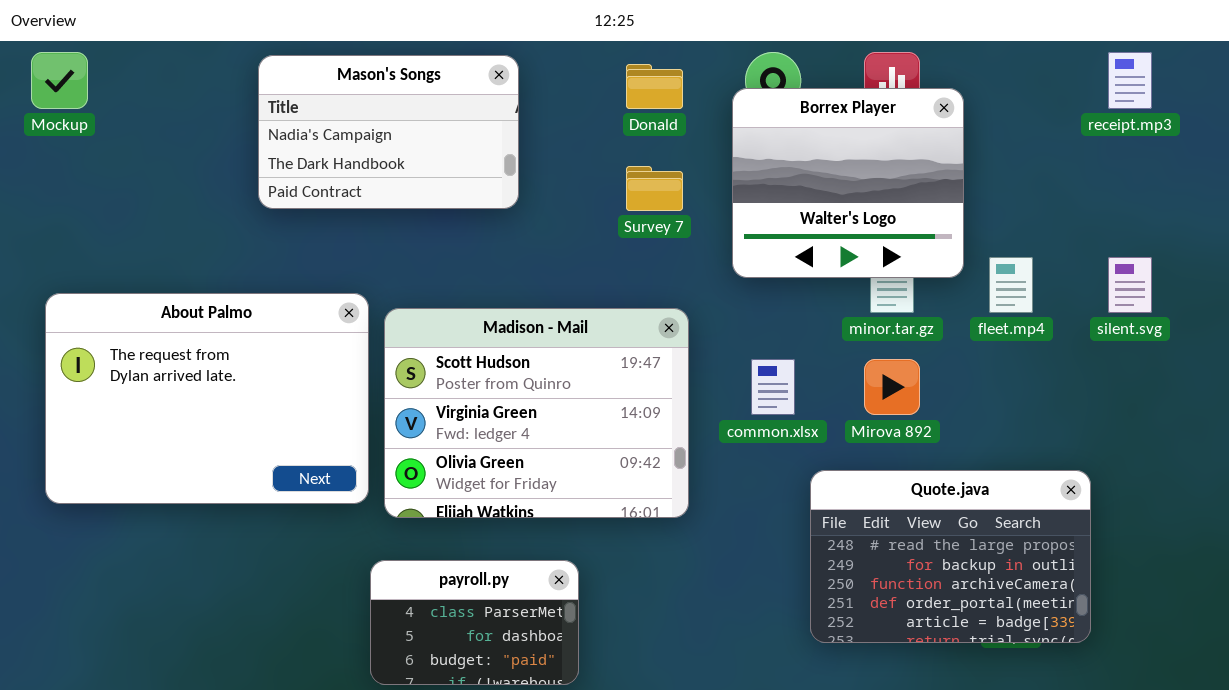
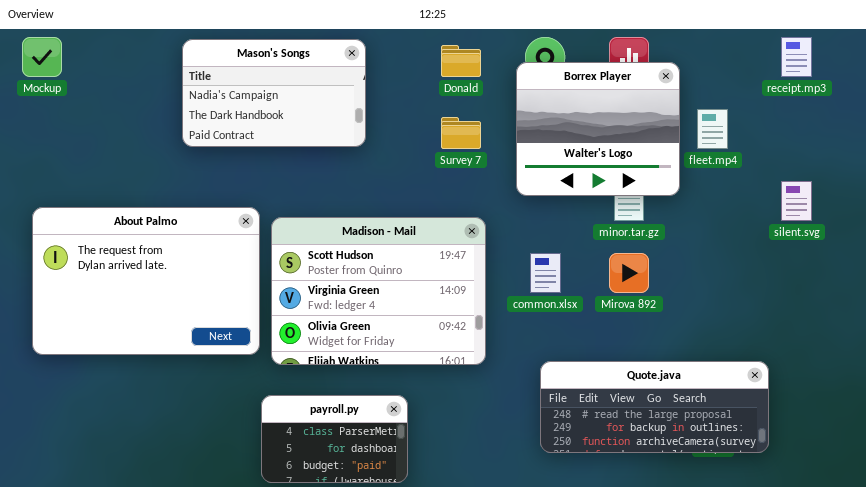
fleet.mp4: [989,257,1033,313] -> [697,109,728,149], moved
Quote.java: [810,470,1091,643] -> [540,361,769,453], resized

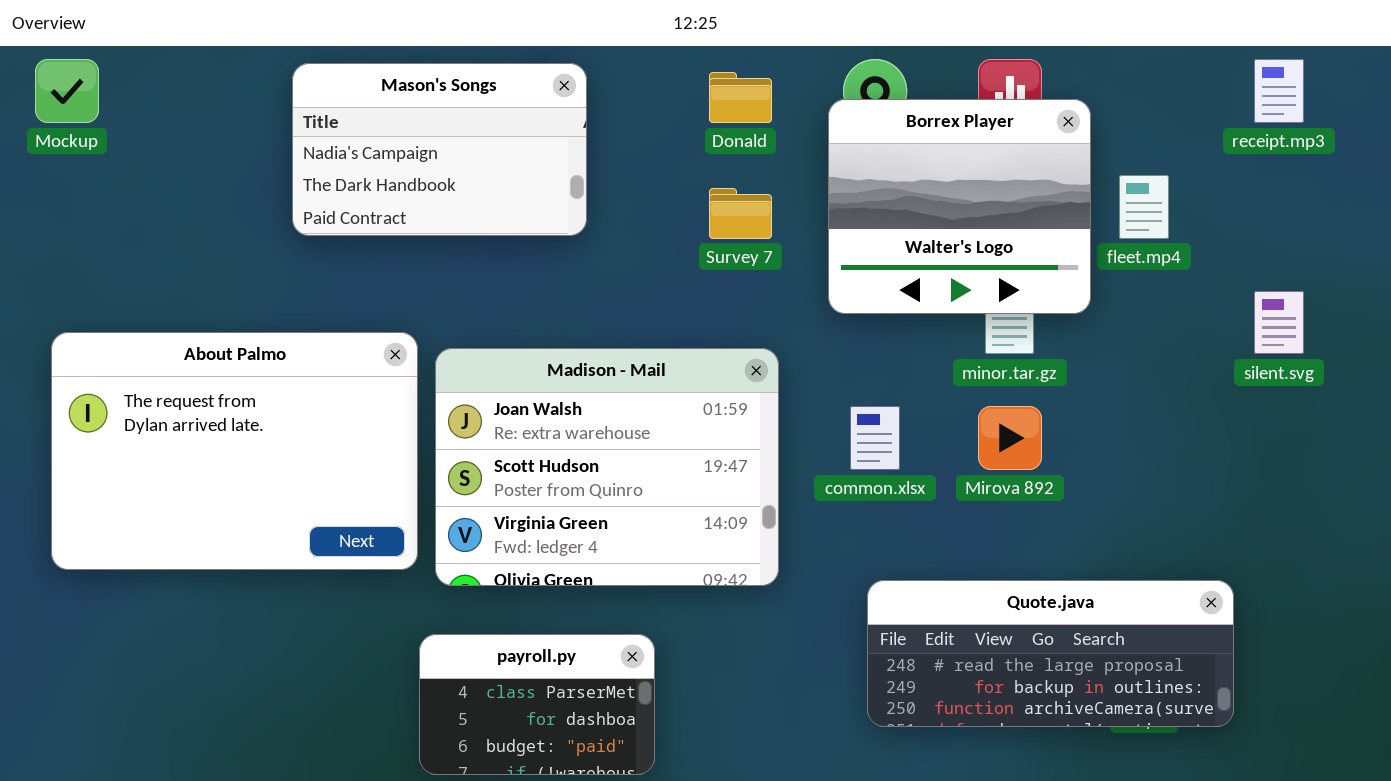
Madison - Mail: [271,217,486,365] -> [435,348,779,586], scrolled up 1 row

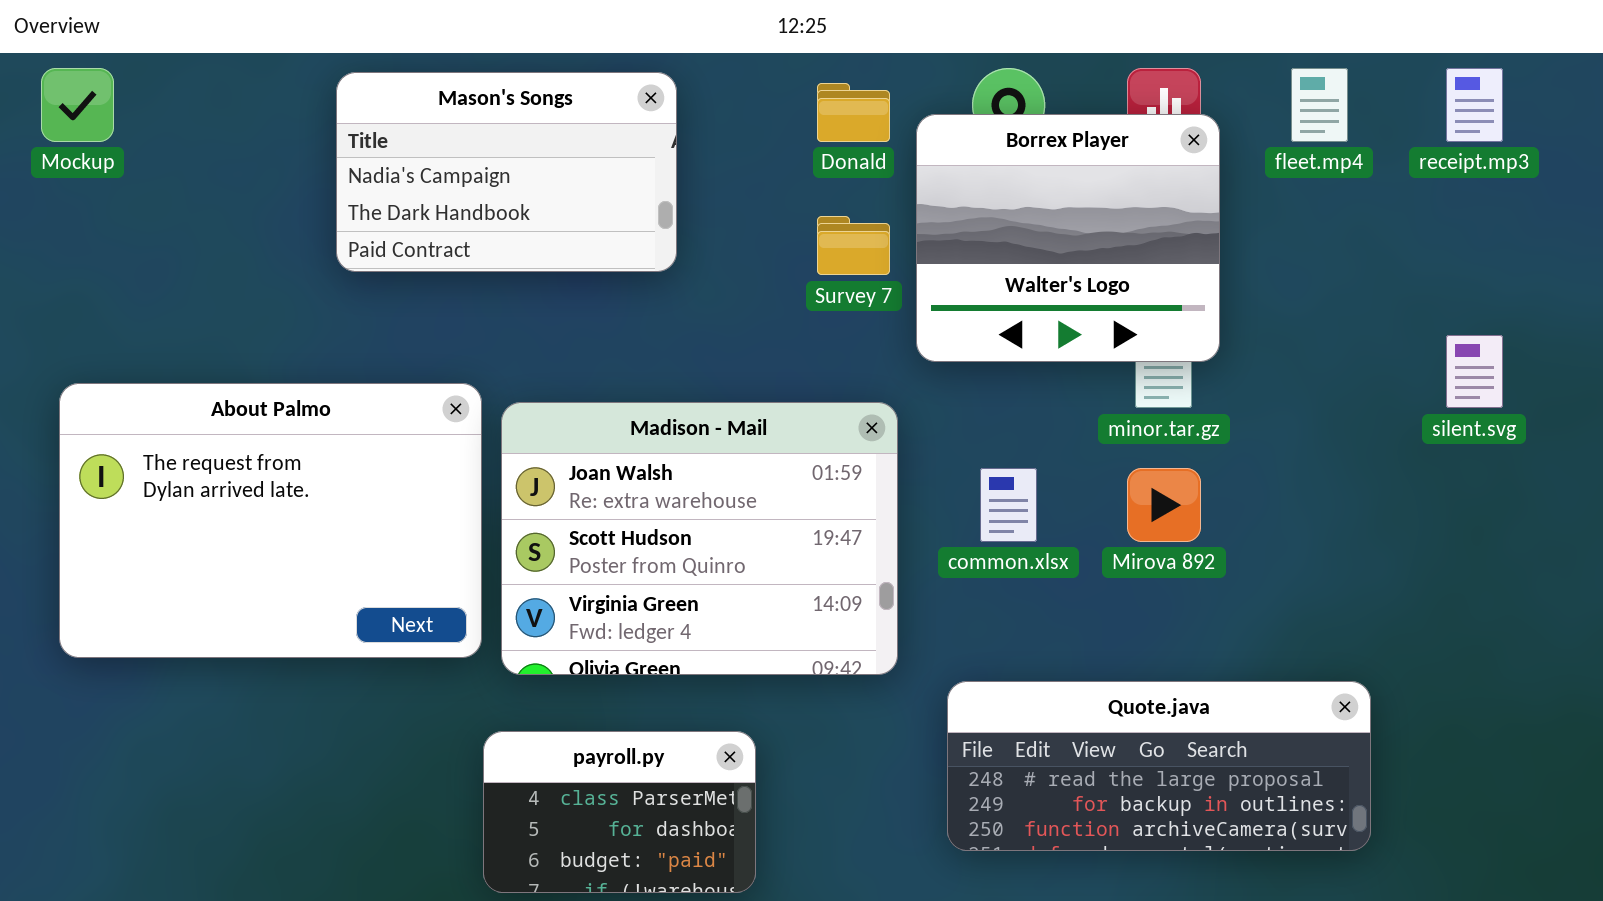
Borrex Player: [828,99,1091,314] -> [916,114,1220,362], moved
fleet.mp4: [1119,175,1169,239] -> [1291,68,1348,142], moved
Quote.java: [867,580,1234,727] -> [947,681,1371,851], moved

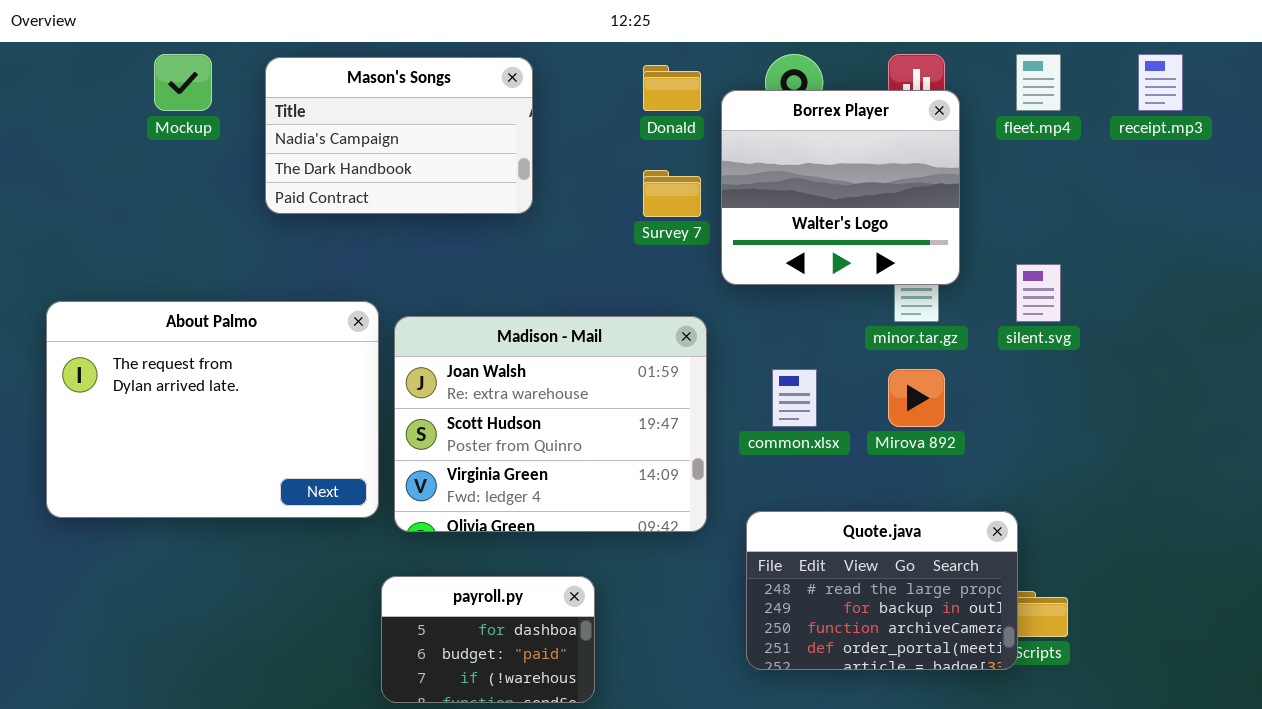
Mockup: [41,68,114,142] -> [154,54,212,111], moved
silent.svg: [1446,335,1503,408] -> [1016,264,1061,322], moved
Quote.java: [947,681,1371,851] -> [746,511,1018,670], resized
payroll.py: [483,731,756,893] -> [381,576,595,703], scrolled down 1 row

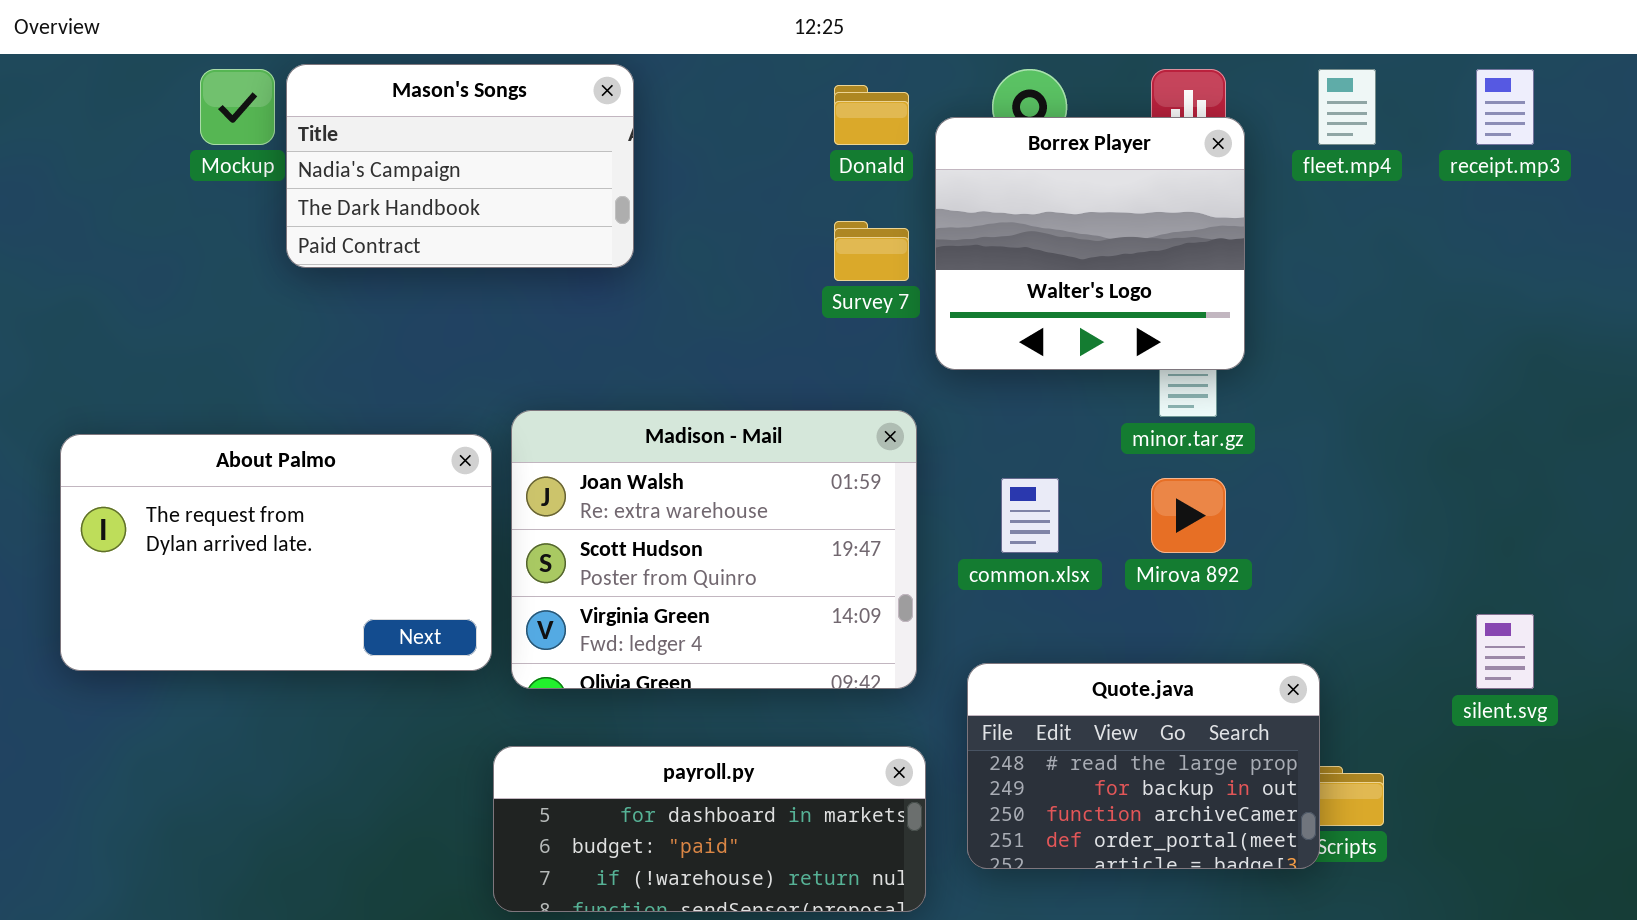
Mason's Songs: [265,57,533,214] -> [286,64,634,268], moved
silent.svg: [1016,264,1061,322] -> [1476,614,1534,689], moved
About Palmo: [46,301,379,518] -> [60,434,492,671], resized
payroll.py: [381,576,595,703] -> [493,746,926,912], resized

